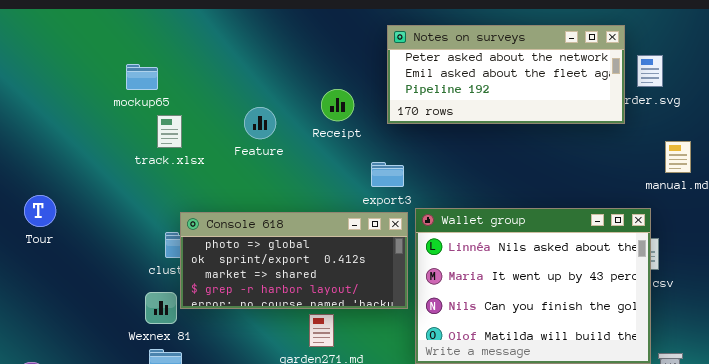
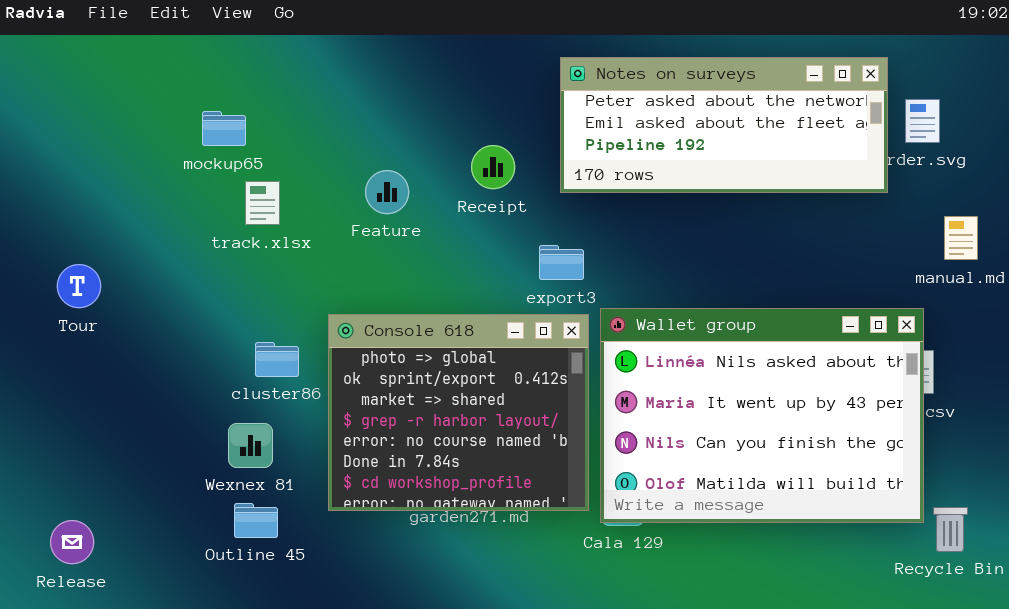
Tour: [24,195,56,227] -> [57,264,101,308], moved
Console 618: [180,212,408,309] -> [328,314,589,511], resized

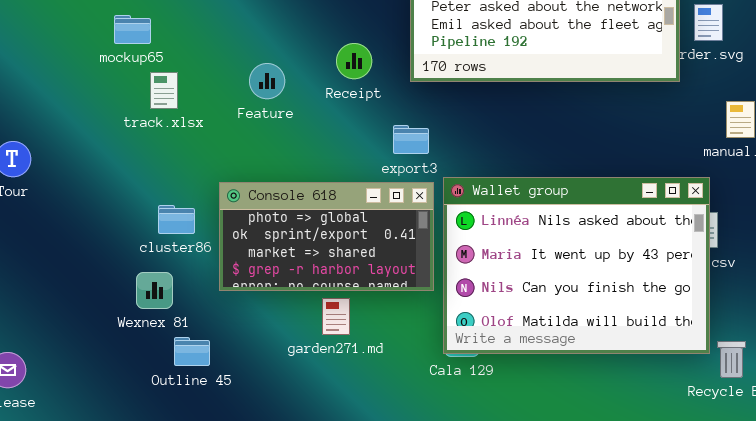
Console 618: [328,314,589,511] -> [219,182,434,291], resized
Outline 45: [234,503,278,538] -> [174,337,210,366], moved

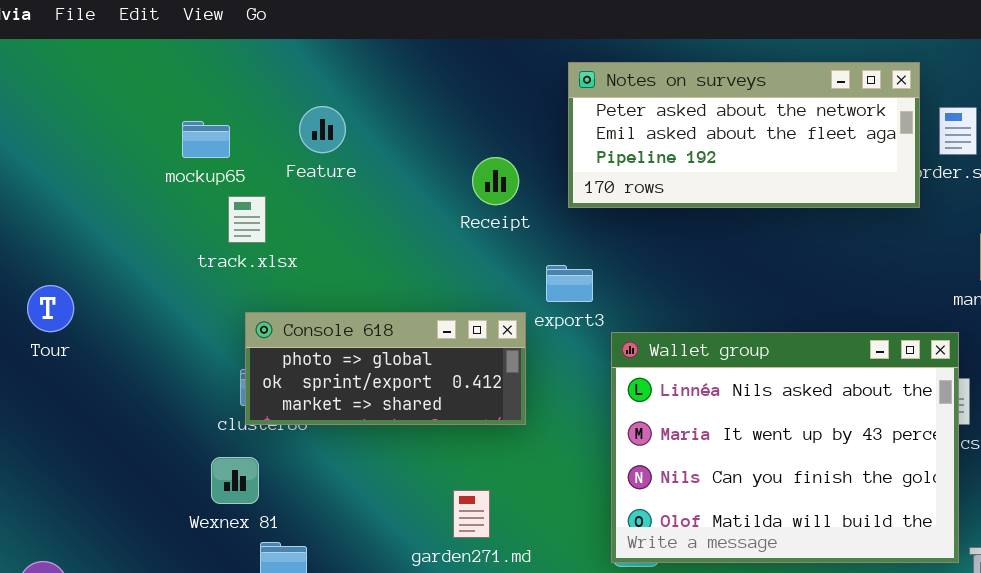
Feature: [249,63,285,99] -> [299,106,346,153], moved
Console 618: [219,182,434,291] -> [245,312,526,425], moved, resized

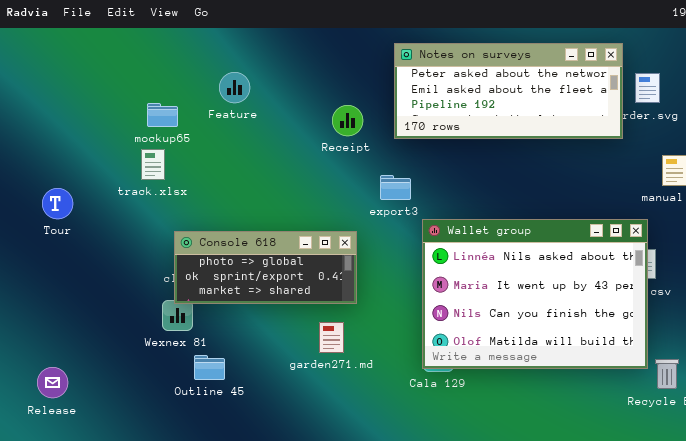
mockup65: [182,121,230,158] -> [147,103,178,127], moved
track.xlsx: [228,196,266,243] -> [141,149,165,180], moved
Console 618: [245,312,526,425] -> [174,231,357,304], moved

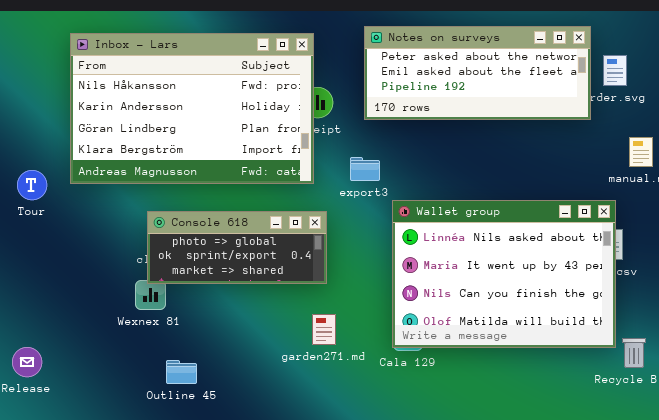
Inbox - Lars: none -> [70,33,314,184], opened
garden271.md: [319,322,344,353] -> [312,314,336,345], moved
Outline 45: [194,355,225,380] -> [166,360,197,384], moved

